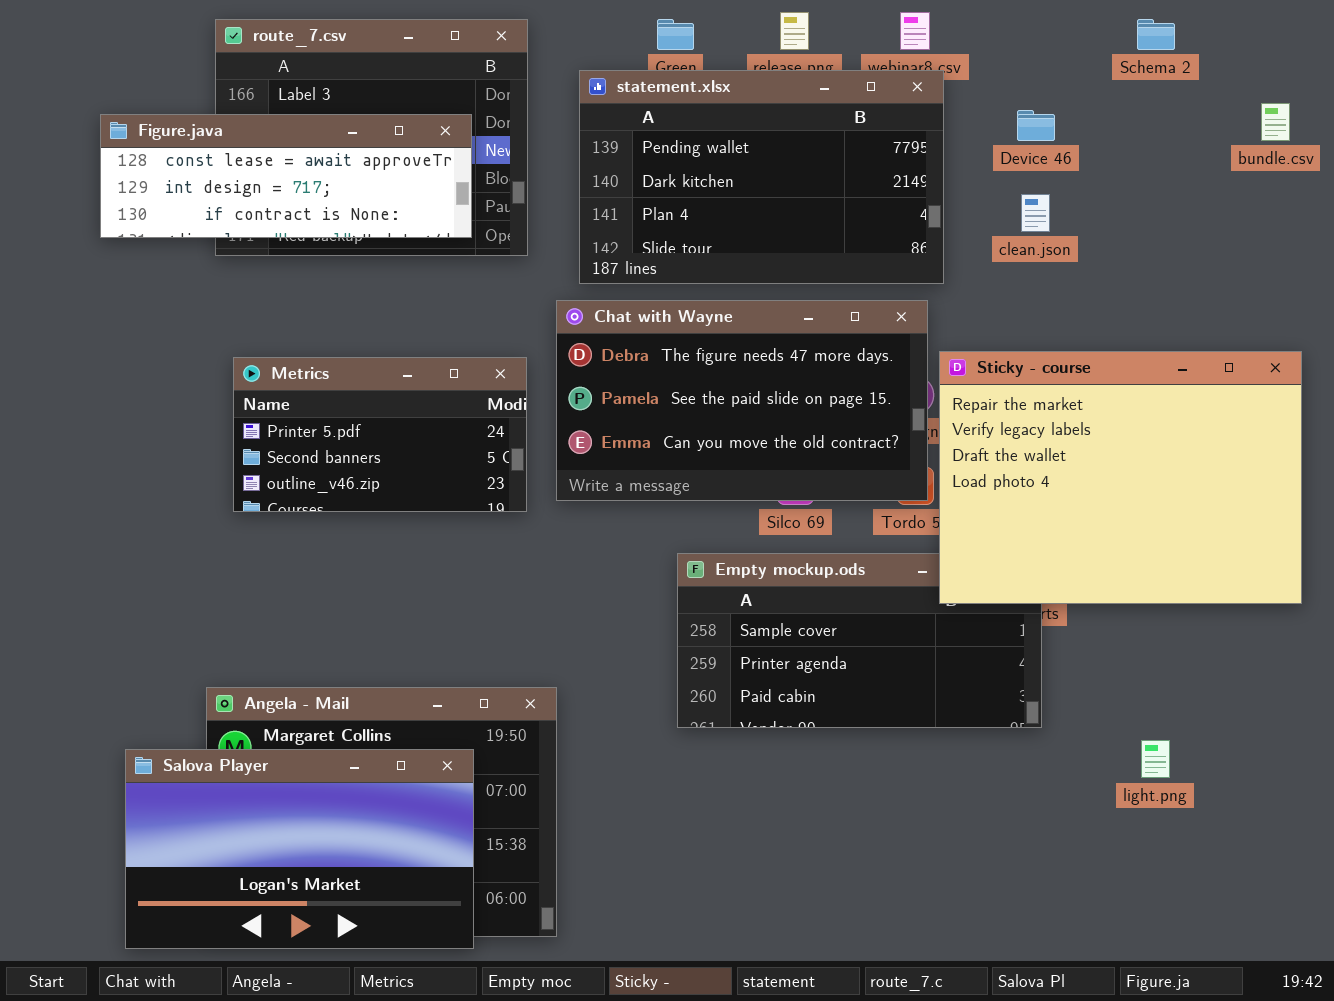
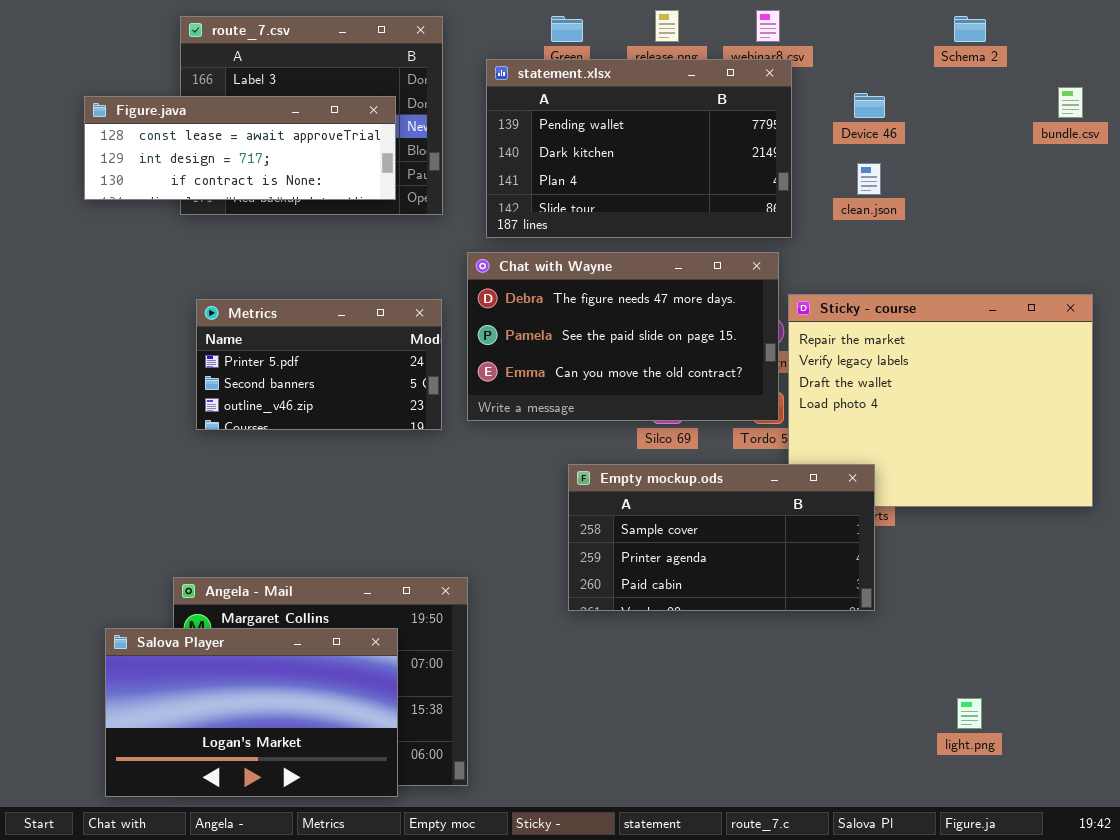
Empty mockup.ods: [677,553,1042,728] -> [568,464,875,611], raised
light.png: [1141,740,1170,778] -> [957,698,982,729], moved

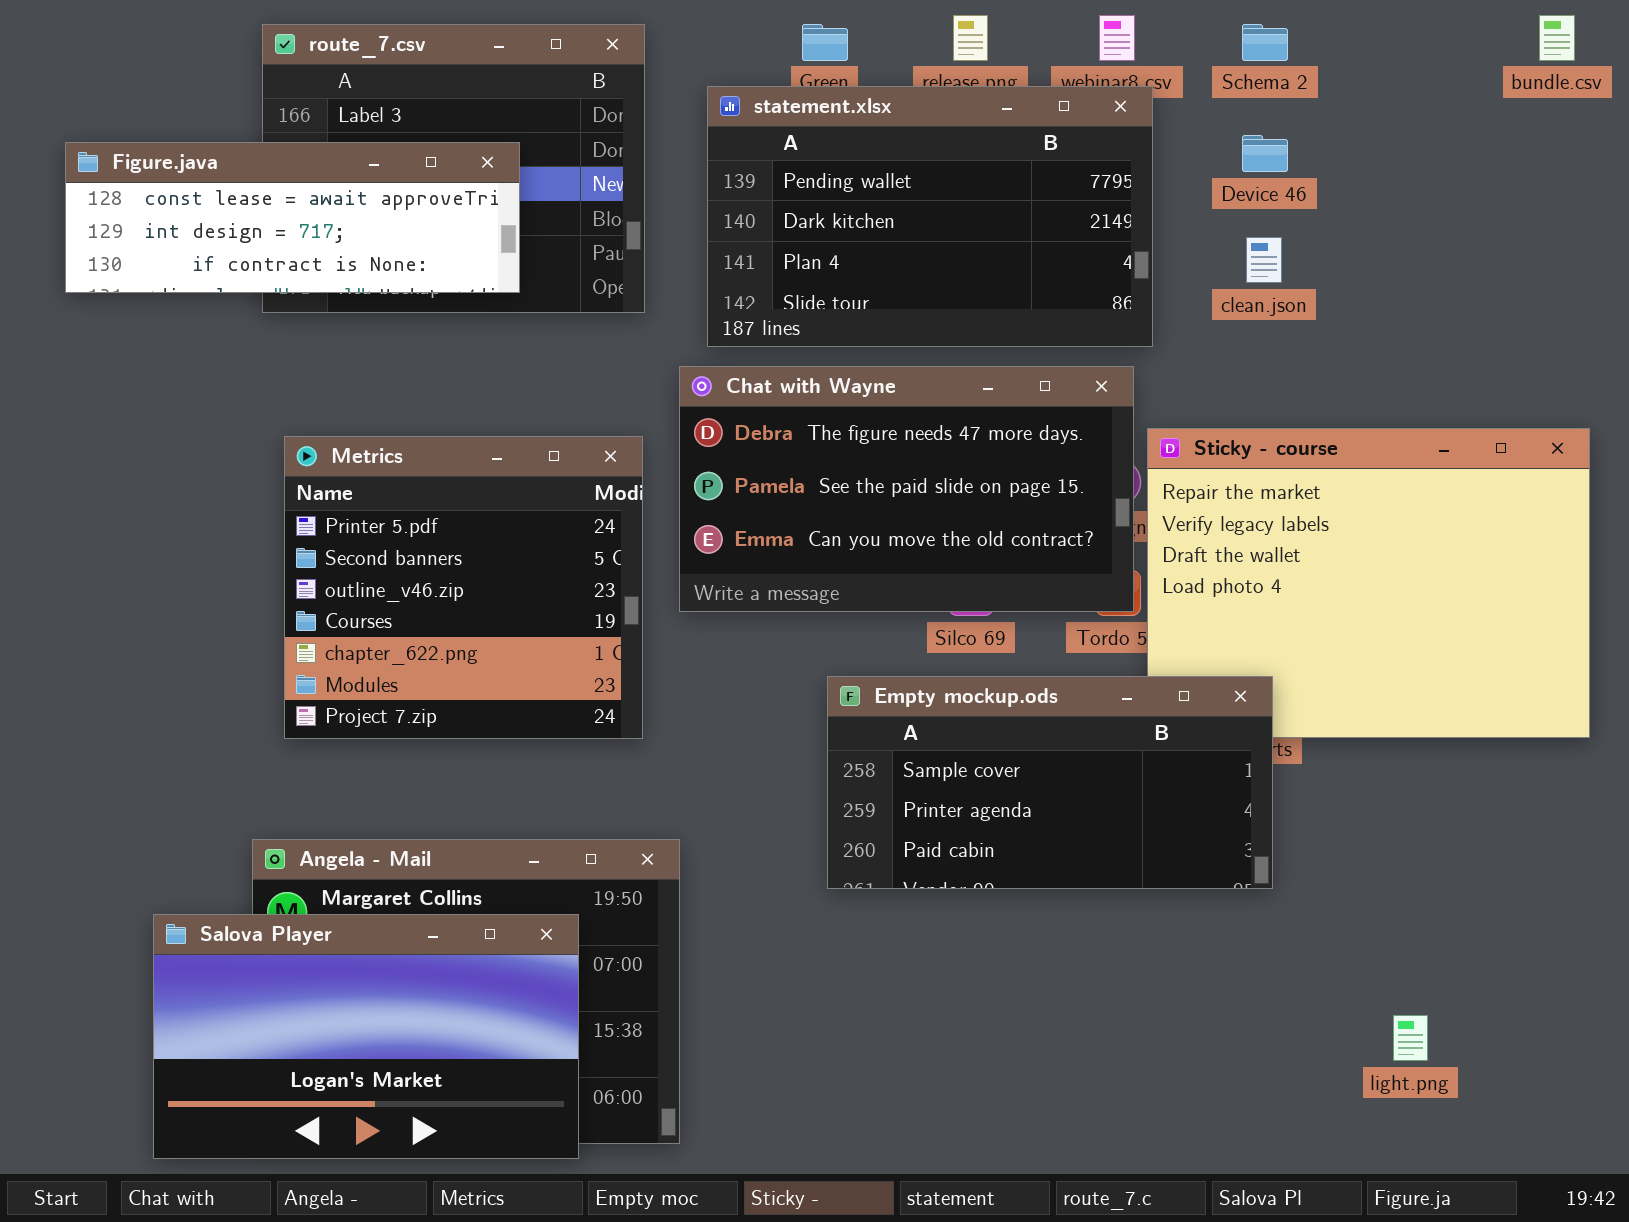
Schema 2: [954,16,986,42] -> [1242,24,1288,61], moved
bundle.csv: [1058,87,1083,118] -> [1539,15,1575,61], moved
Figure.java: [84,96,396,200] -> [65,142,520,293], moved
Metrics: [196,299,442,430] -> [284,436,643,739], resized

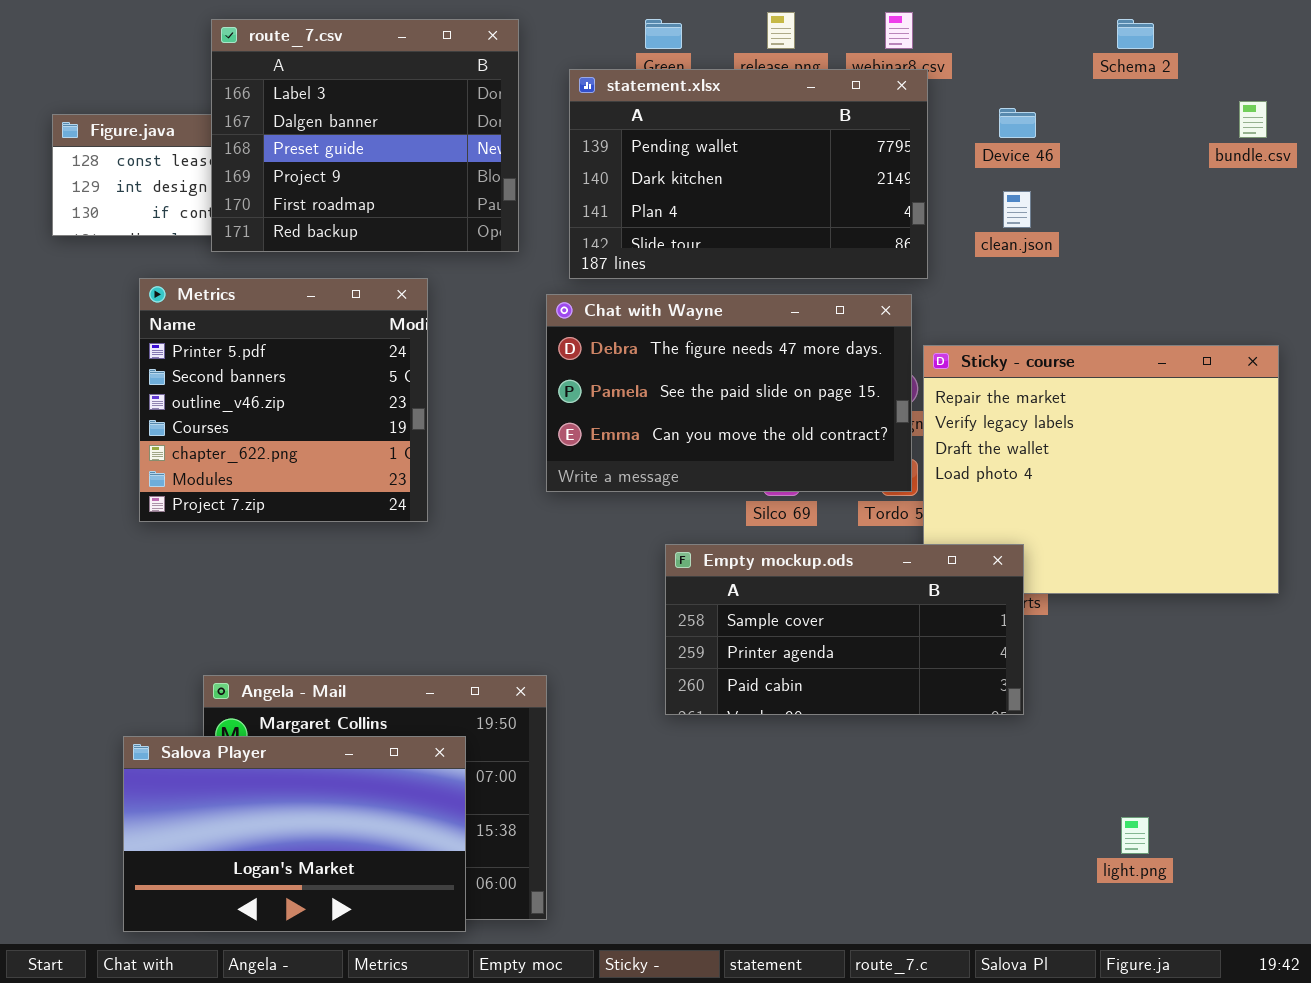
bundle.csv: [1539,15,1575,61] -> [1239,101,1267,138], moved
route_7.csv: [262,24,645,313] -> [211,19,519,252], raised
Schema 2: [1242,24,1288,61] -> [1117,19,1154,49], moved
Metrics: [284,436,643,739] -> [139,278,428,522], moved

